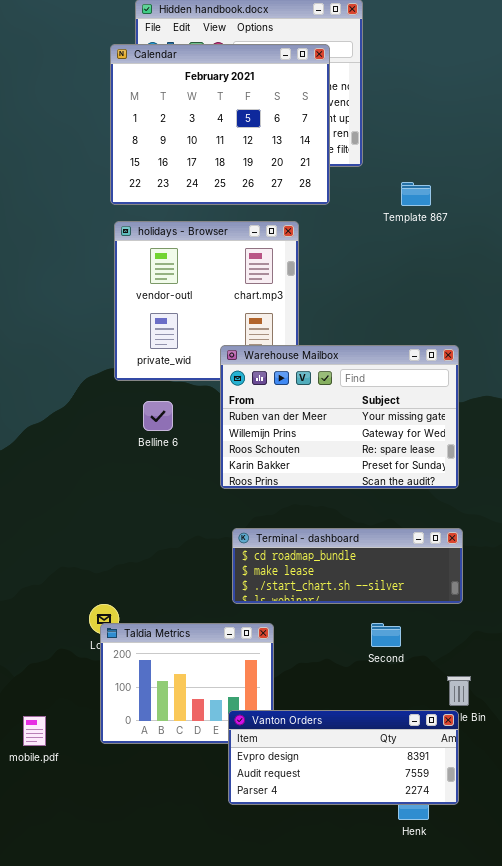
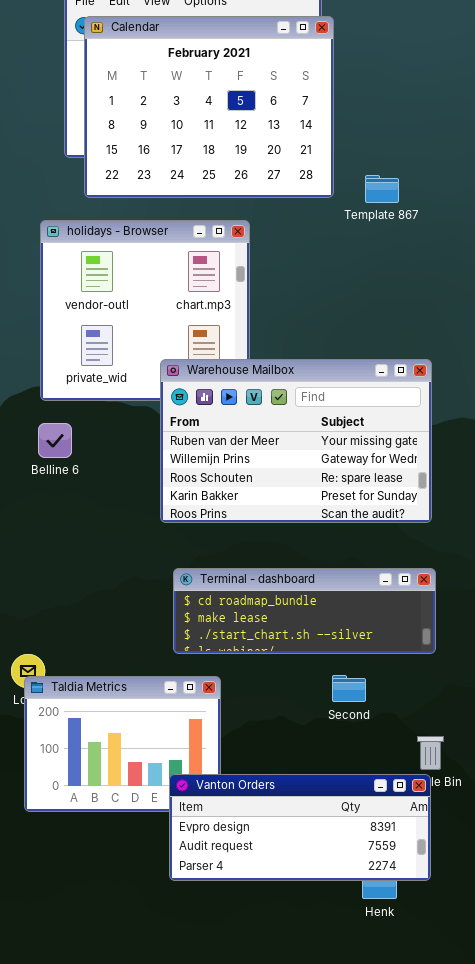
Calendar: [110,44,330,205] -> [84,16,334,198], moved
Belline 6: [143,401,173,431] -> [38,423,72,458], moved

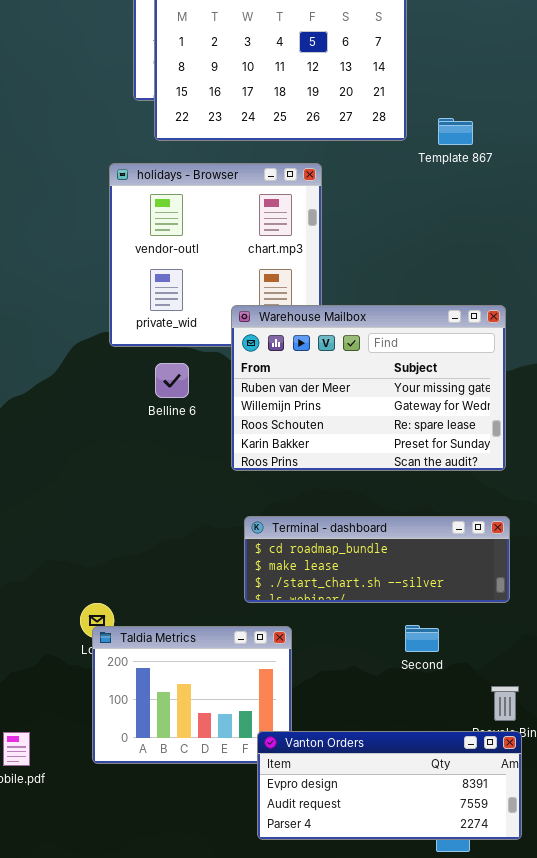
Belline 6: [38,423,72,458] -> [155,363,189,398], moved
Vanton Orders: [169,774,431,881] -> [257,731,522,840], moved

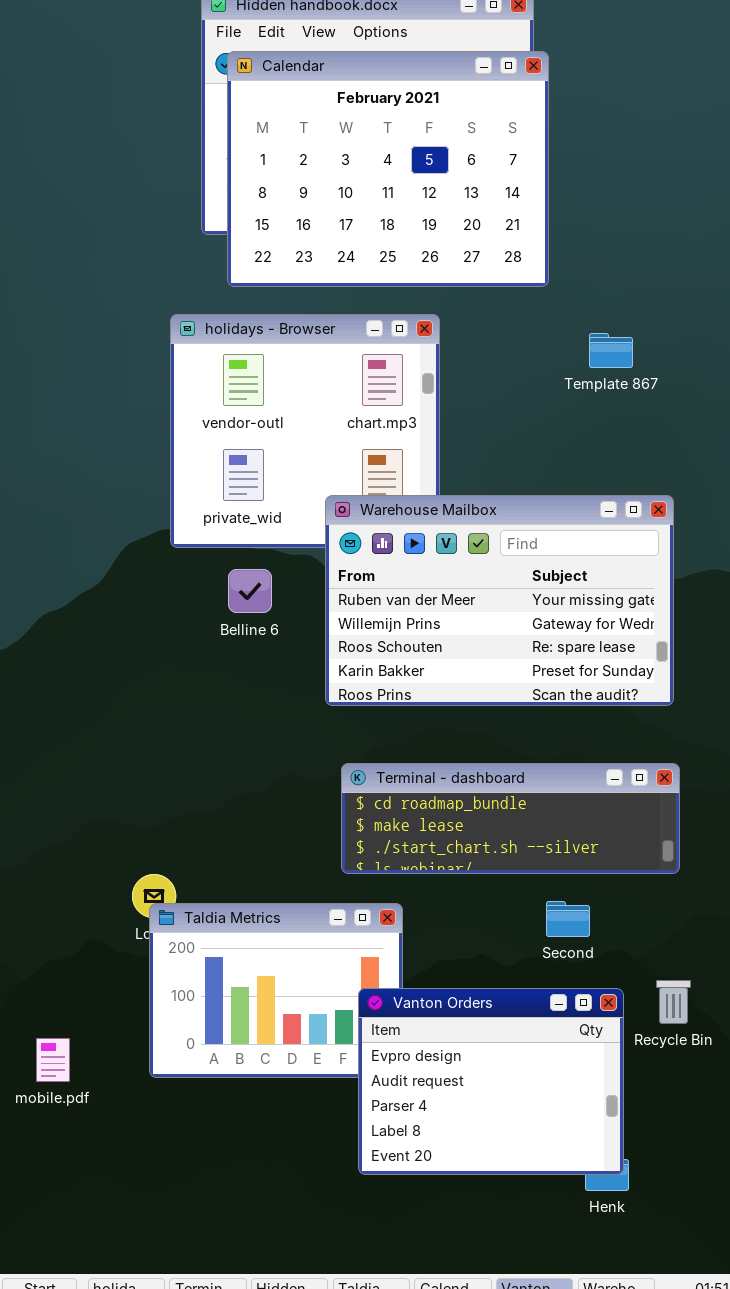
Template 867: [438,118,473,145] -> [589,333,633,368], moved
Vanton Orders: [257,731,522,840] -> [358,988,624,1175], resized

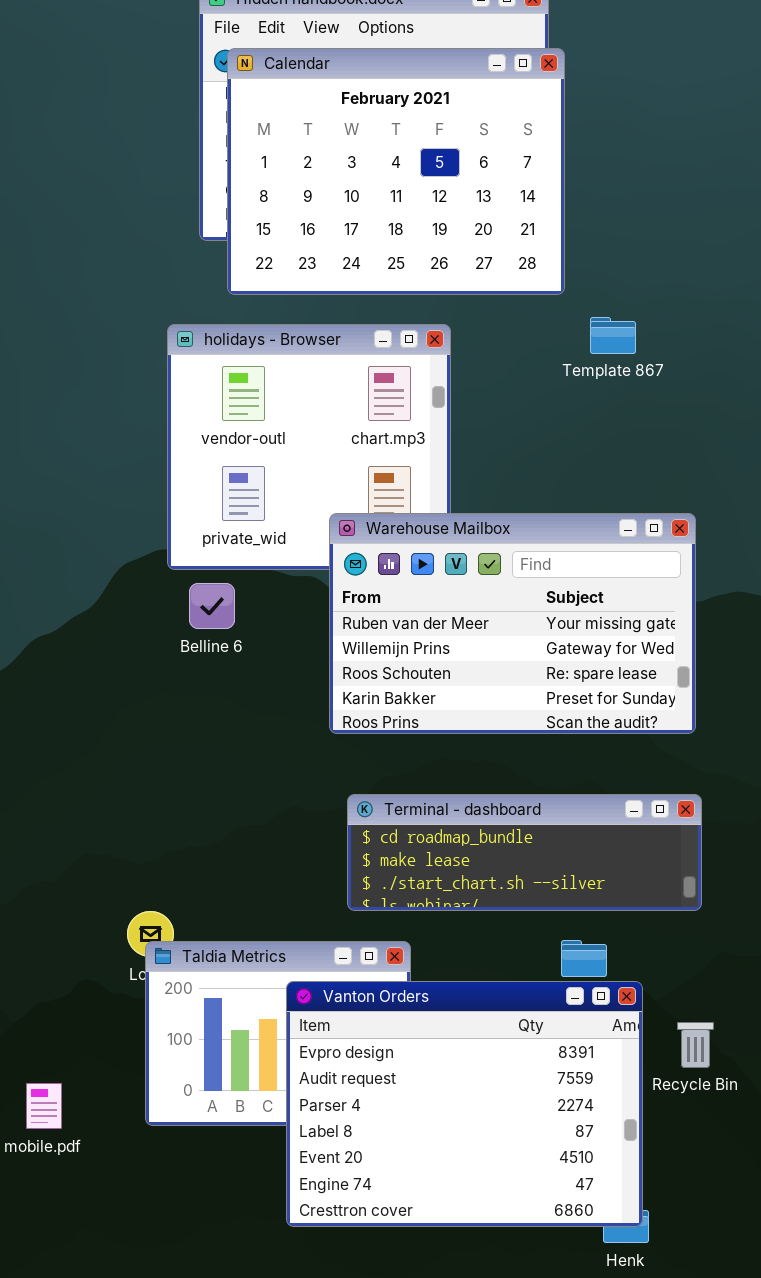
Template 867: [589,333,633,368] -> [590,317,636,354], moved
Belline 6: [228,569,272,613] -> [189,583,235,629], moved
Vanton Orders: [358,988,624,1175] -> [286,981,643,1227], resized

